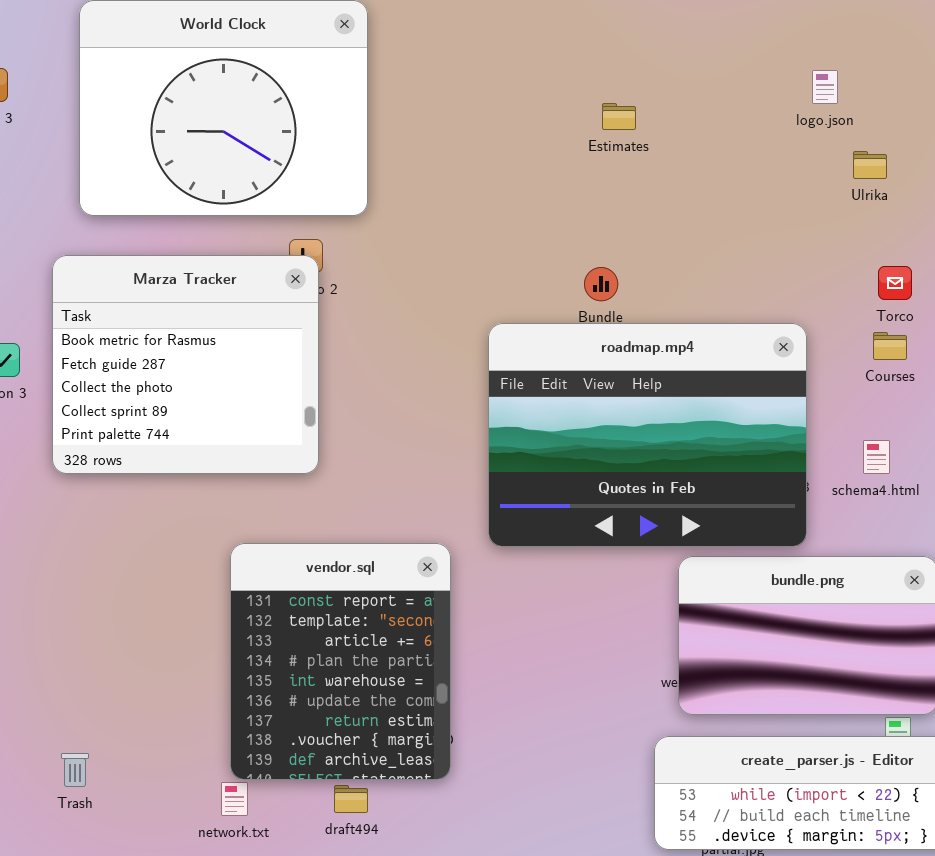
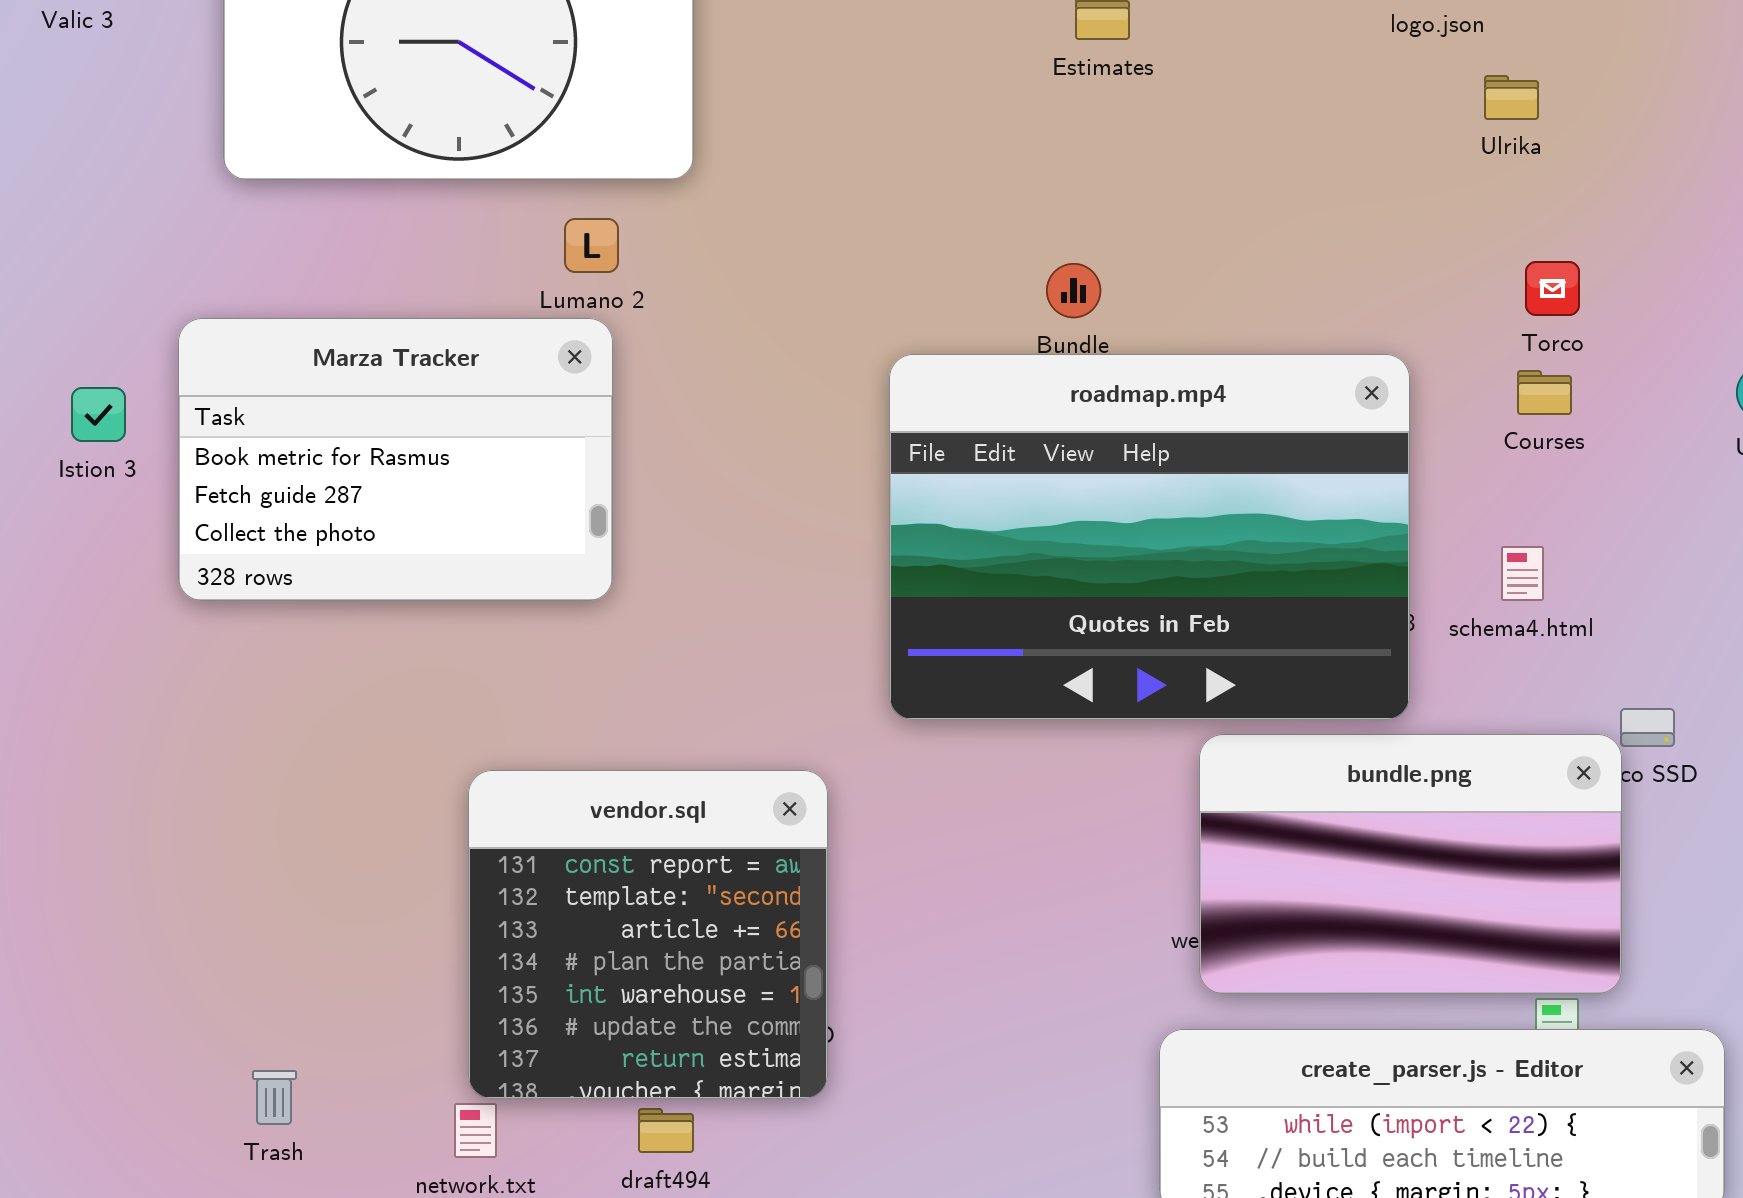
Marza Tracker: [52,255,319,474] -> [178,318,613,601], resized
vendor.sql: [230,543,451,780] -> [468,770,828,1099], resized
Trash: [61,753,89,787] -> [252,1070,297,1125], moved

